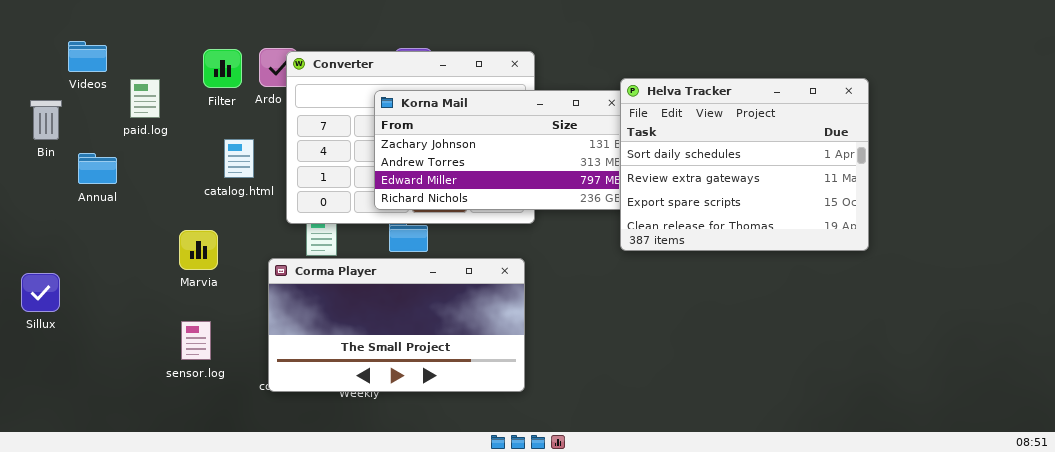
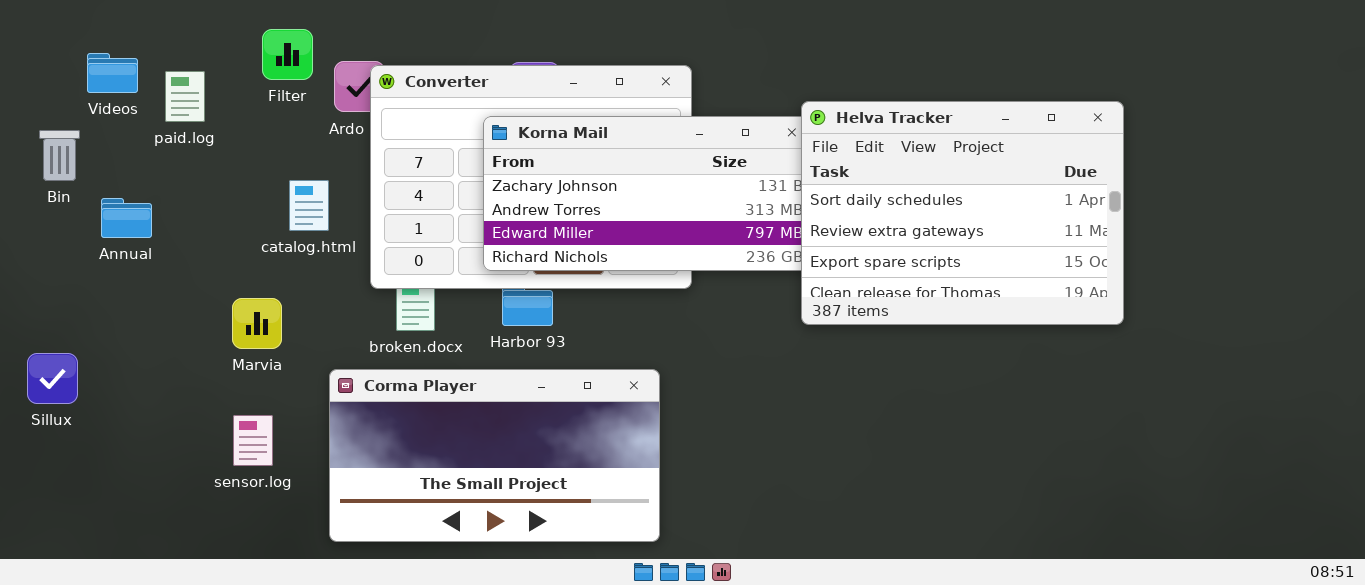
Filter: [203,49,242,88] -> [262,29,313,80], moved
paid.log: [130,79,160,118] -> [165,71,205,122], moved
Corma Player: [268,258,525,392] -> [329,369,660,542], moved

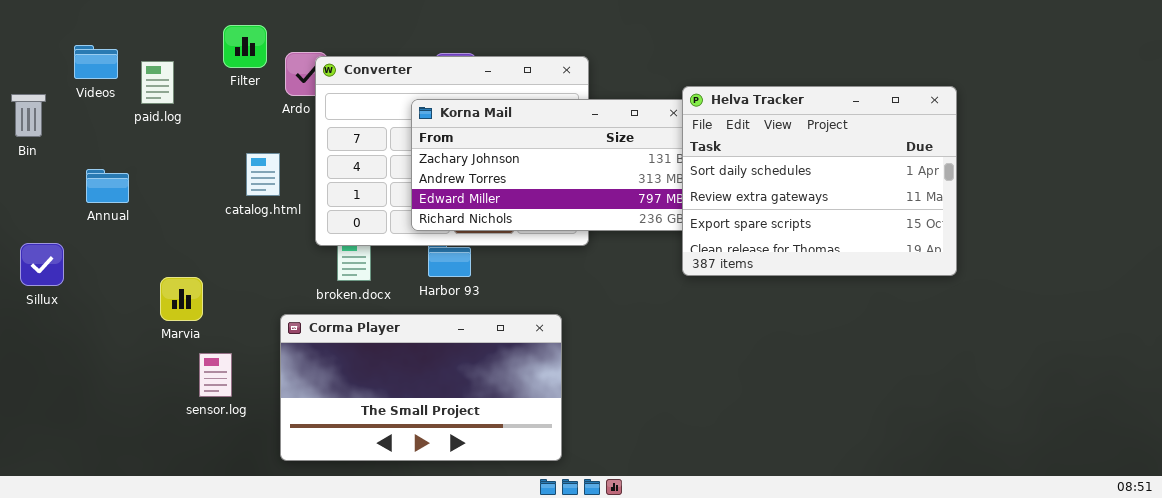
Bin: [39,130,80,181] -> [11,94,46,137], moved
Marvia: [232,298,282,349] -> [160,277,203,321], moved
Sillux: [27,353,78,404] -> [20,243,64,286], moved

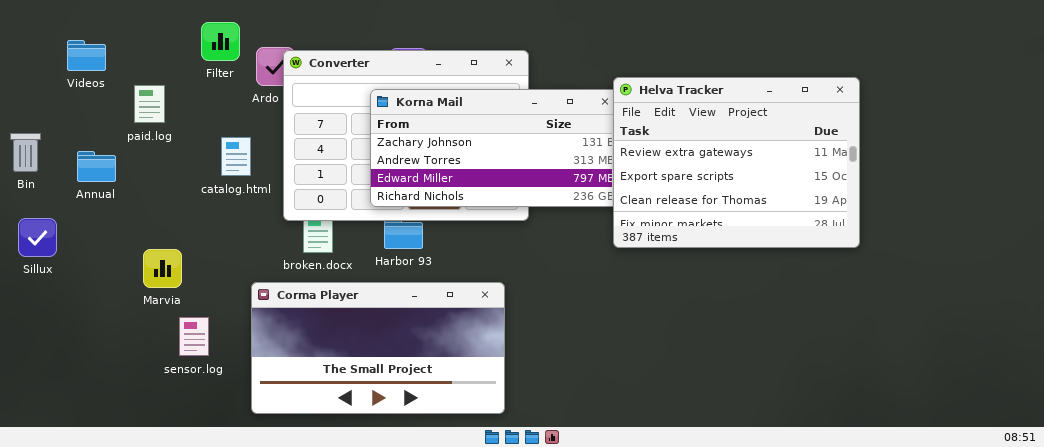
paid.log: [141,61,174,104] -> [134,85,165,123], moved
Helva Tracker: [682,86,957,276] -> [613,77,860,248], scrolled down 1 row
Bin: [11,94,46,137] -> [10,133,41,172], moved

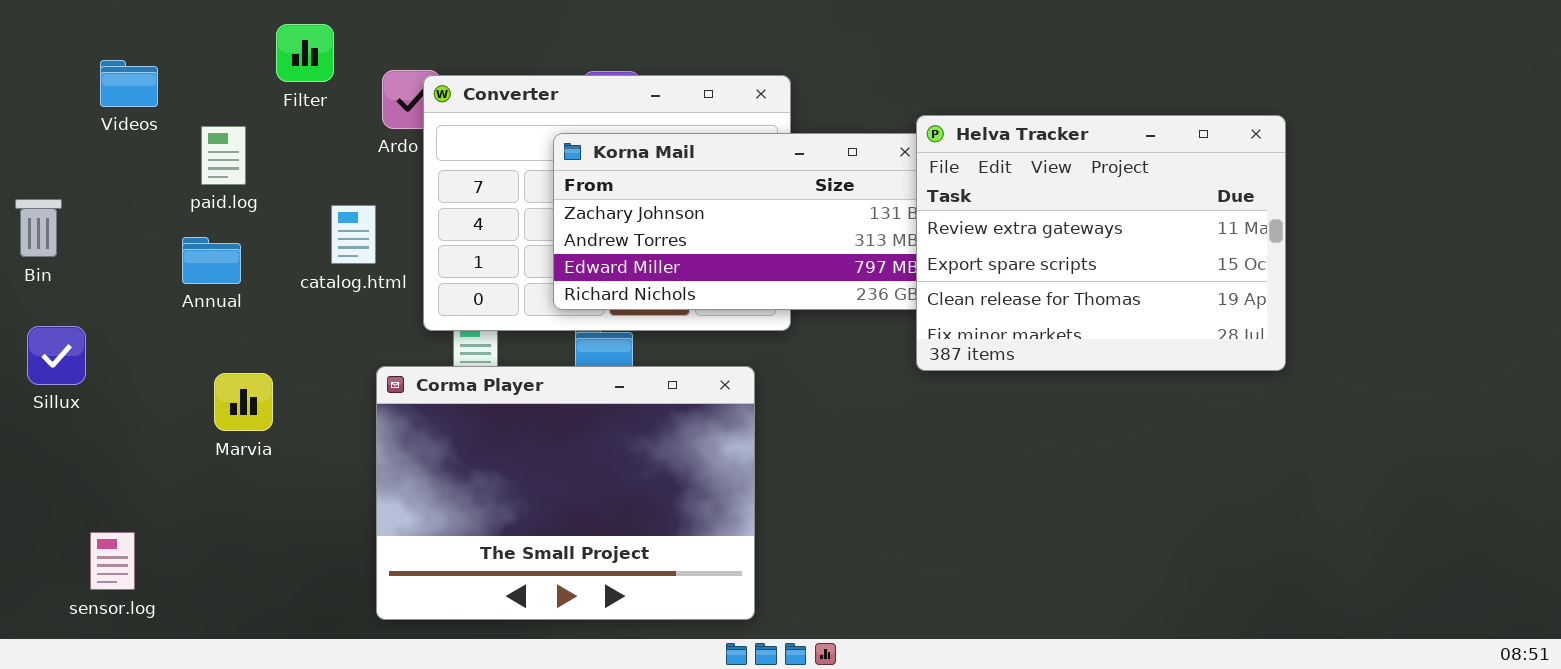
Filter: [201,22,240,61] -> [276,24,334,82], moved
Annual: [77,151,116,182] -> [182,237,241,284], moved
Corma Player: [251,282,505,414] -> [376,366,755,620], resized
sensor.log: [179,317,209,356] -> [90,532,135,590], moved

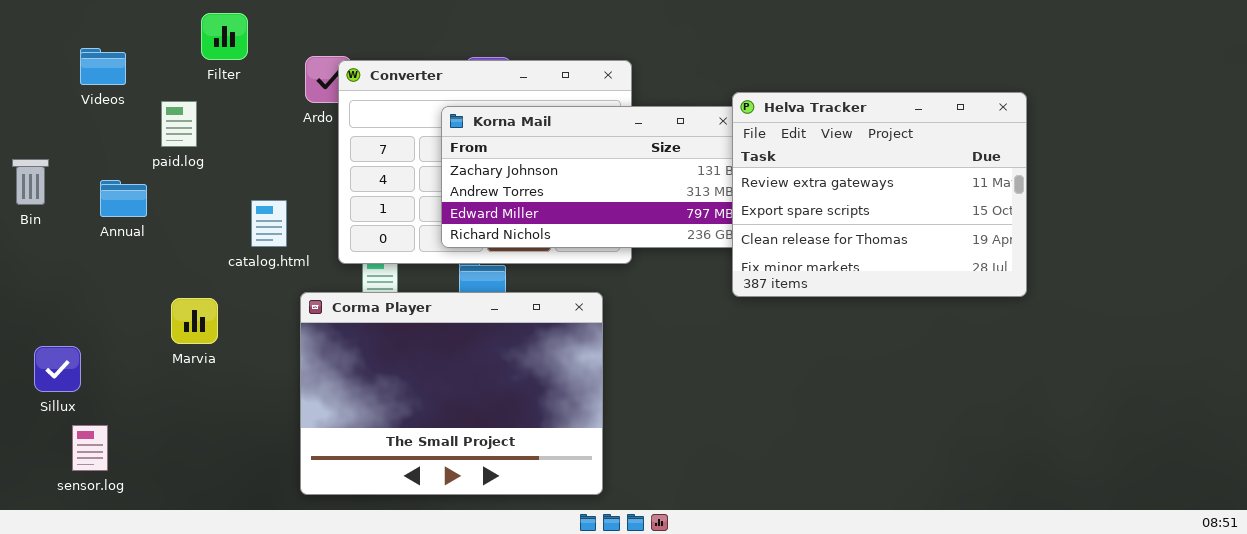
Filter: [276,24,334,82] -> [201,13,248,60], moved
catalog.html: [331,205,376,264] -> [251,200,287,247], moved
Annual: [182,237,241,284] -> [100,180,147,217], moved
Sillux: [27,326,86,385] -> [34,346,81,392], moved

